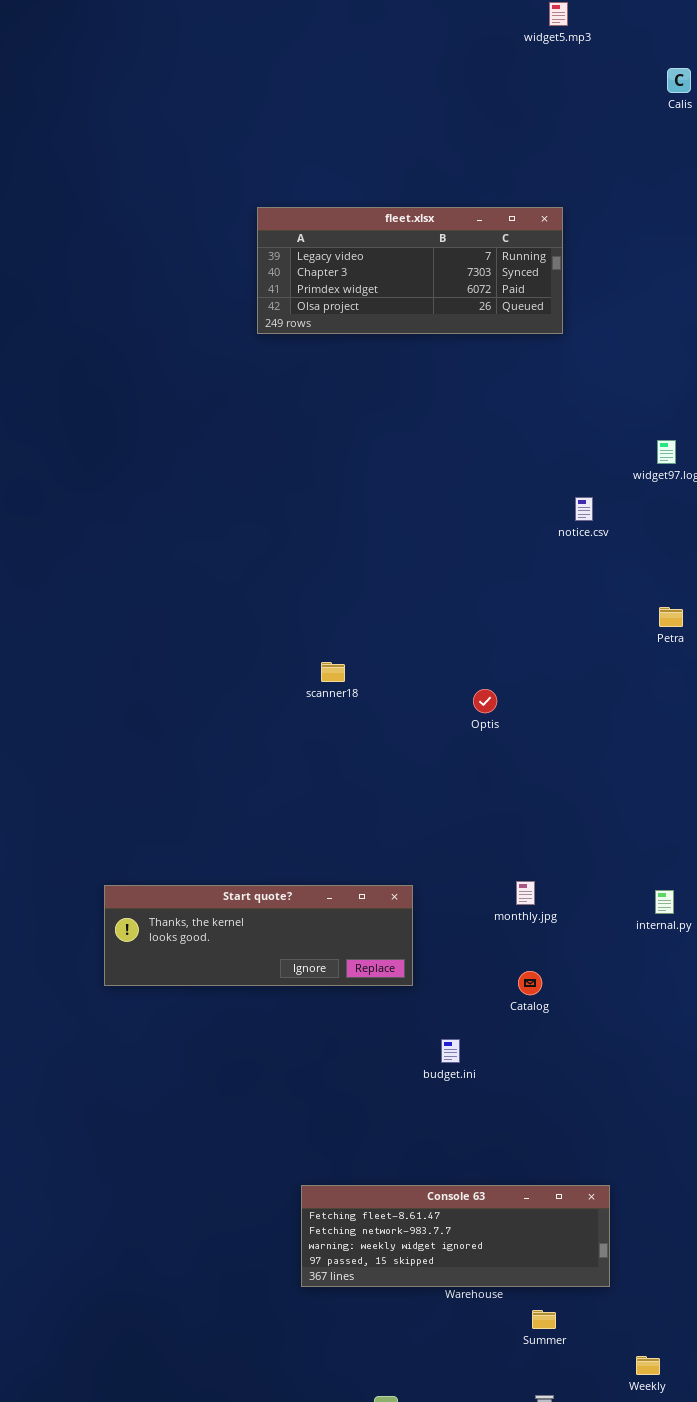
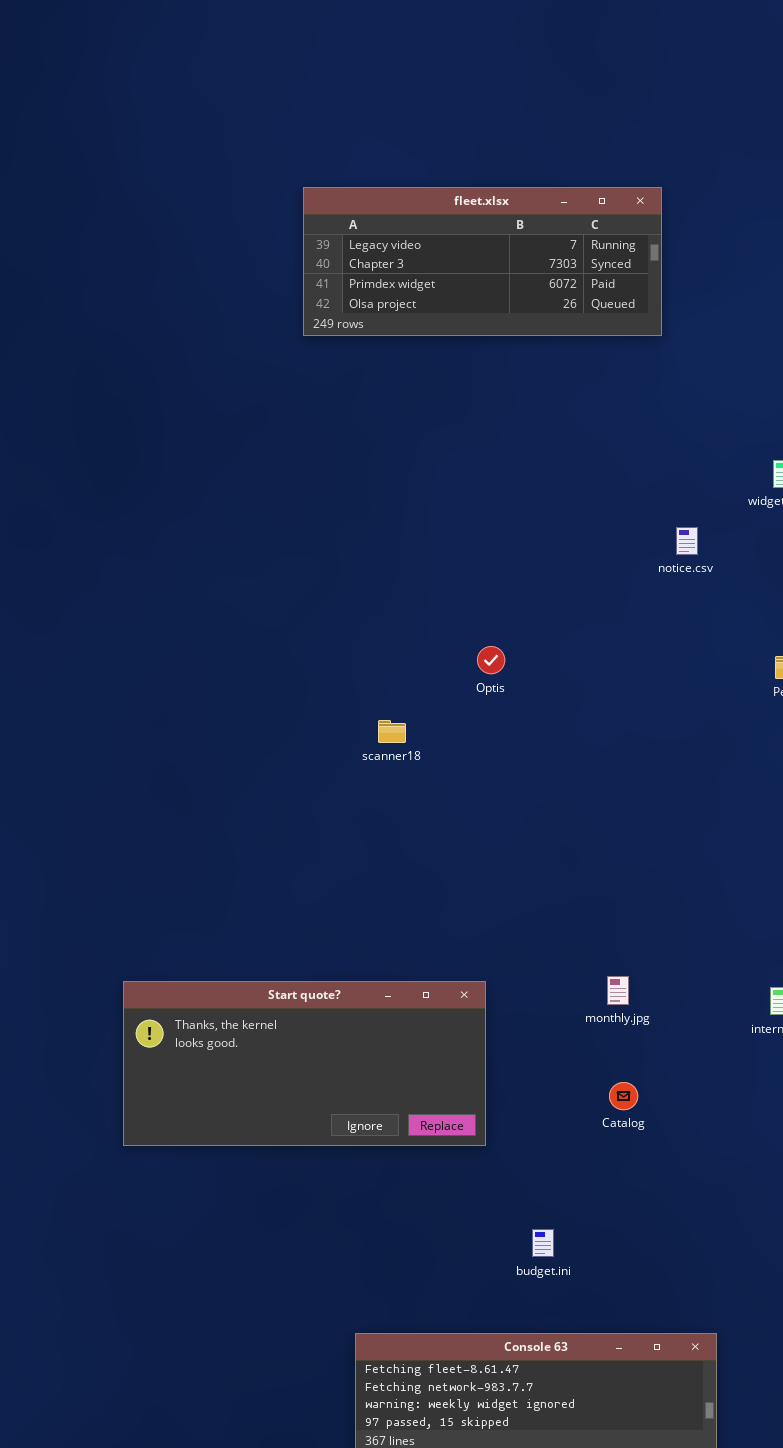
Optis: [473,689,497,713] -> [477,646,505,674], moved
Start quote?: [104,885,413,986] -> [123,981,486,1146], resized
budget.ini: [441,1039,460,1063] -> [532,1229,554,1257], moved

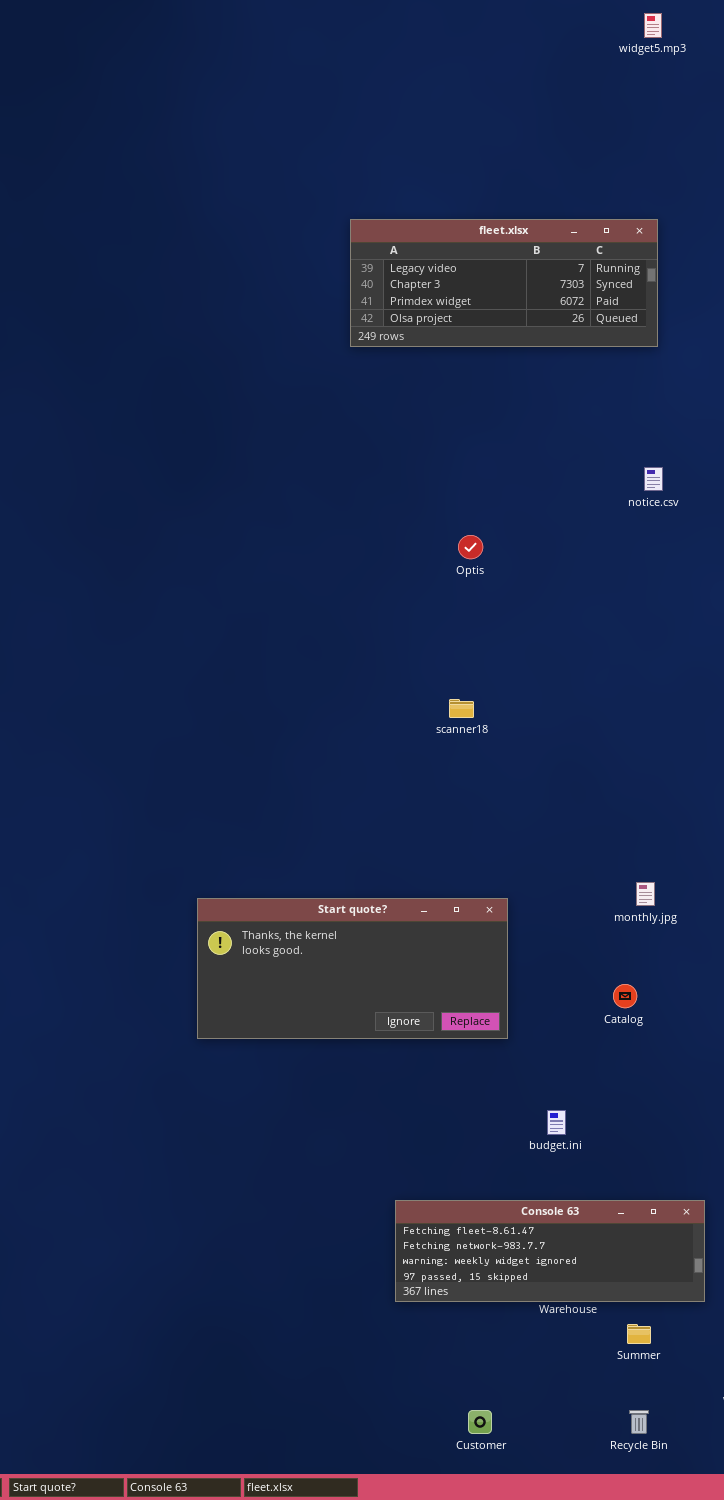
notice.csv: [676,527,698,555] -> [644,467,663,491], moved
Optis: [477,646,505,674] -> [458,535,483,559], moved
scanner18: [378,720,406,743] -> [449,699,474,718], moved
monthly.jpg: [607,976,629,1005] -> [636,882,655,906], moved

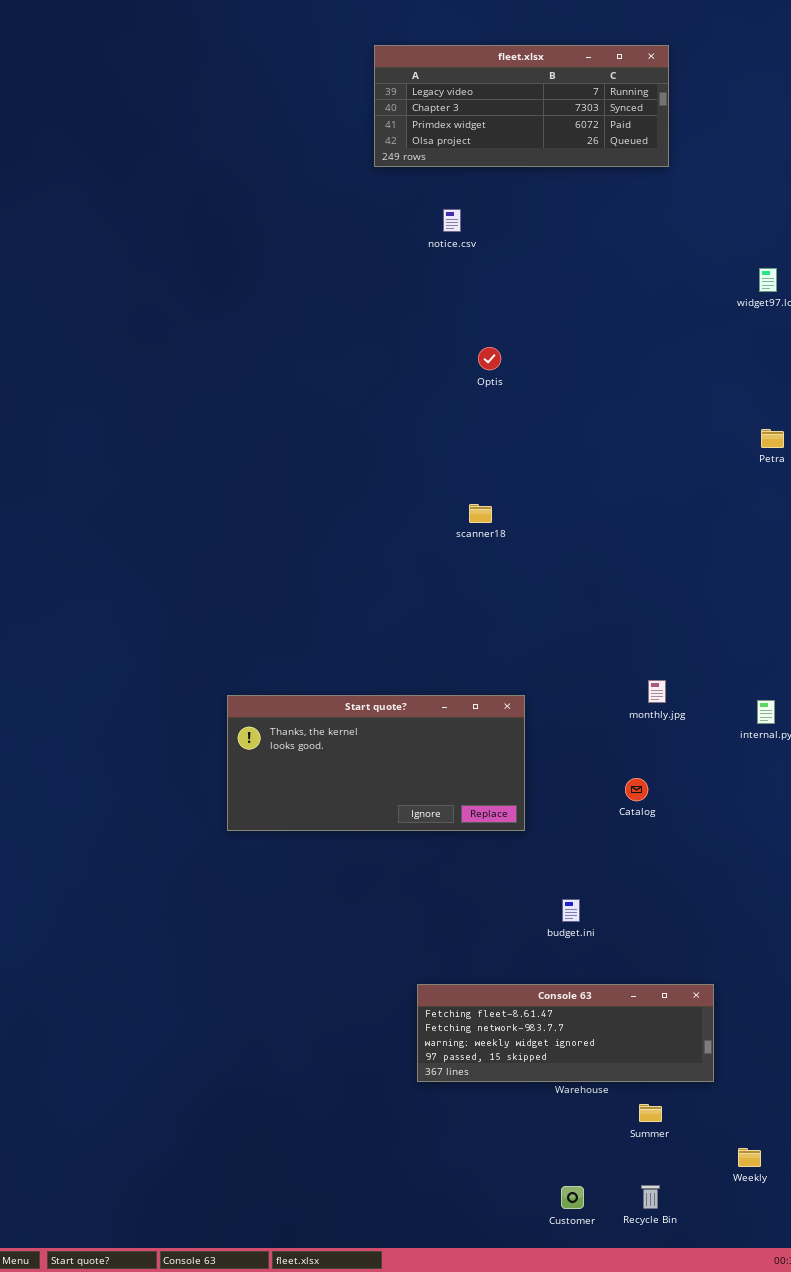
notice.csv: [644,467,663,491] -> [443,209,461,232], moved
Customer: [468,1410,492,1434] -> [561,1186,584,1209], moved

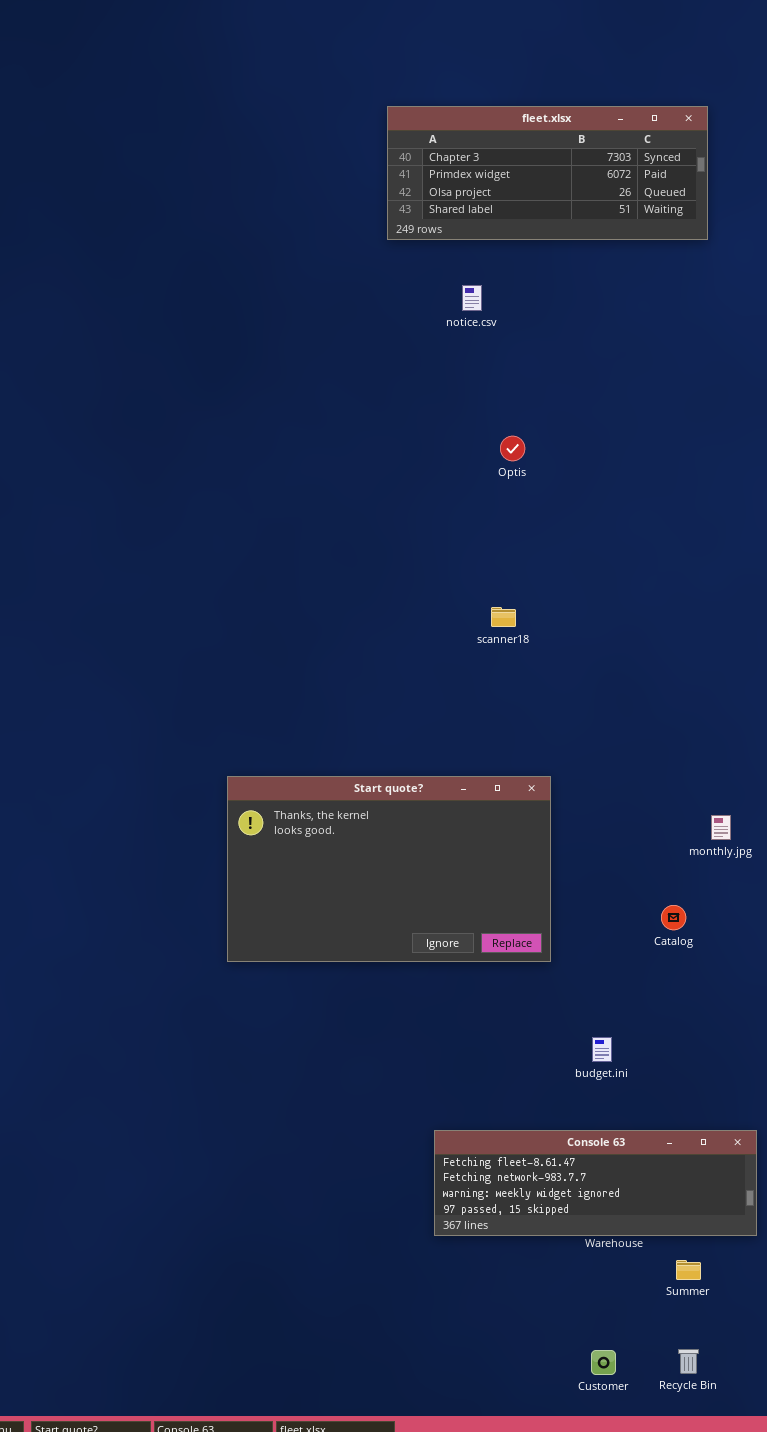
fleet.xlsx: [374,45,669,167] -> [387,106,708,240], scrolled down 1 row
monthly.jpg: [648,680,666,703] -> [711,815,731,840], moved
Start quote?: [227,695,525,831] -> [227,776,551,962], resized

